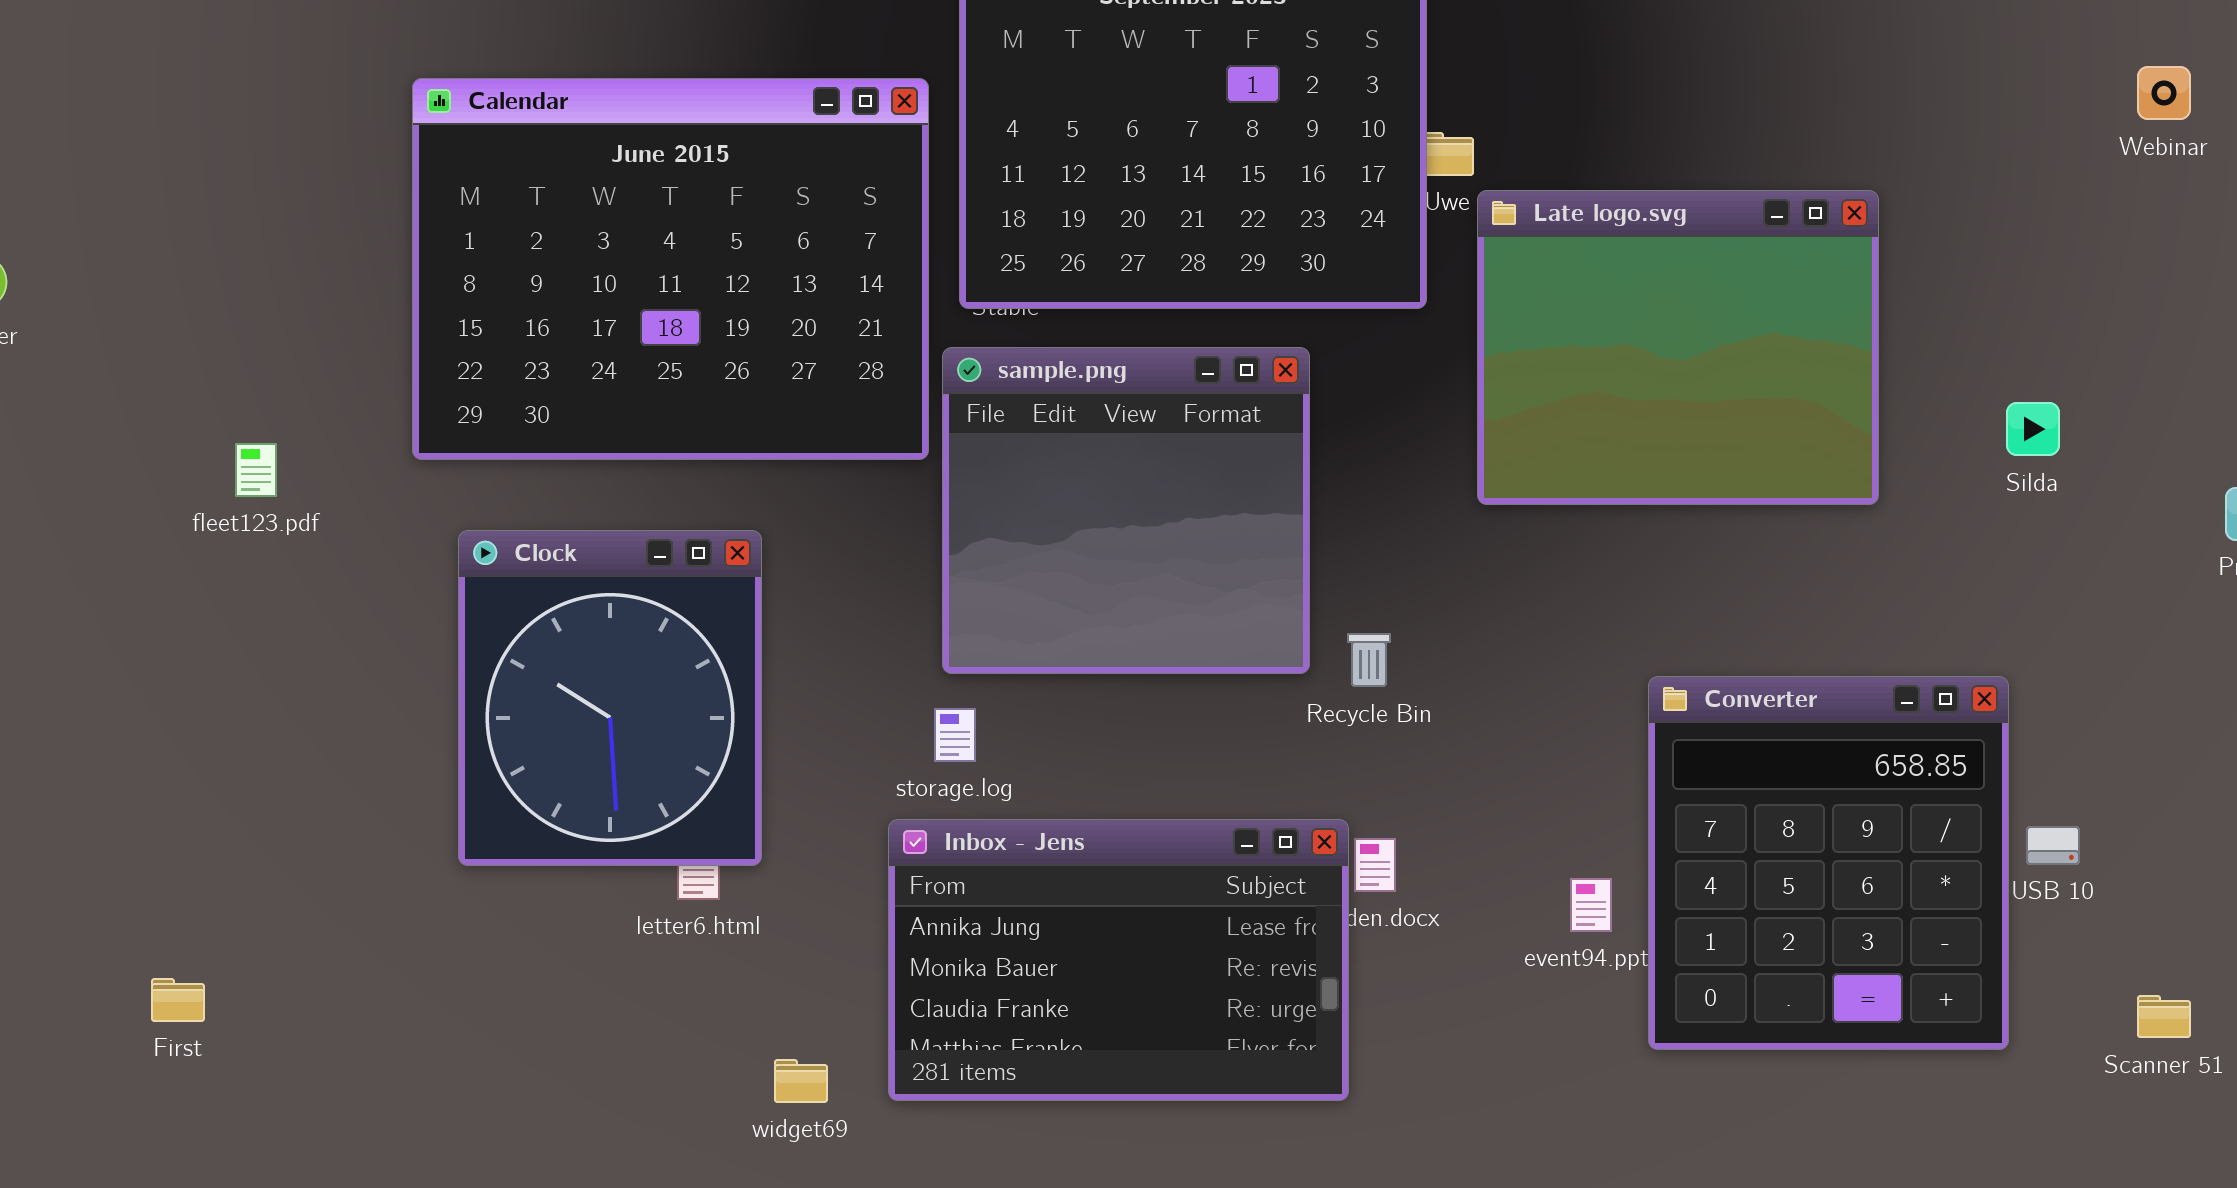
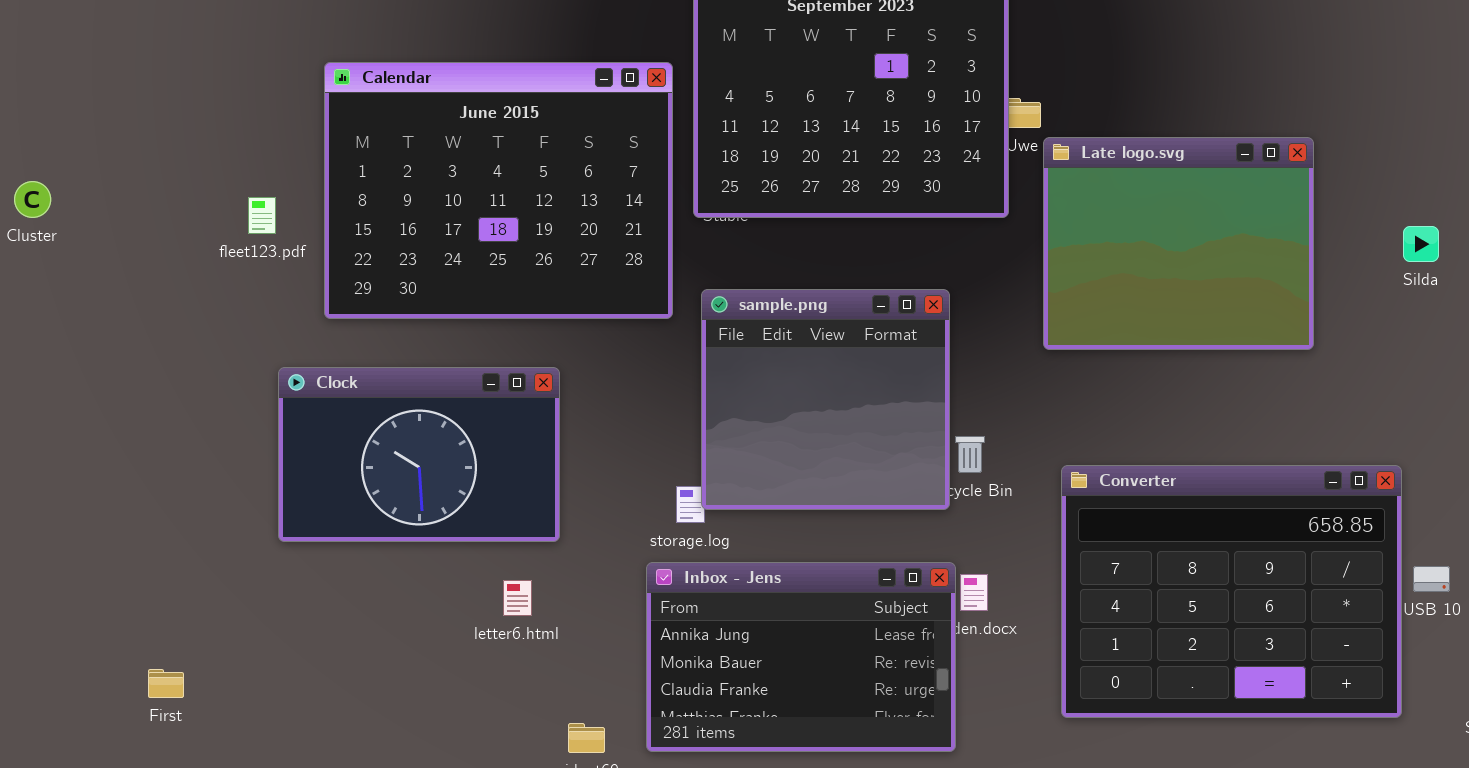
sample.png: [942,347,1310,674] -> [701,289,950,510], moved
Silda: [2006,402,2060,456] -> [1403,226,1439,262], moved
fleet123.pdf: [235,443,277,497] -> [248,197,276,234], moved
Clock: [458,530,762,866] -> [278,367,560,542], resized
Converter: [1648,676,2009,1050] -> [1061,465,1402,718], resized

